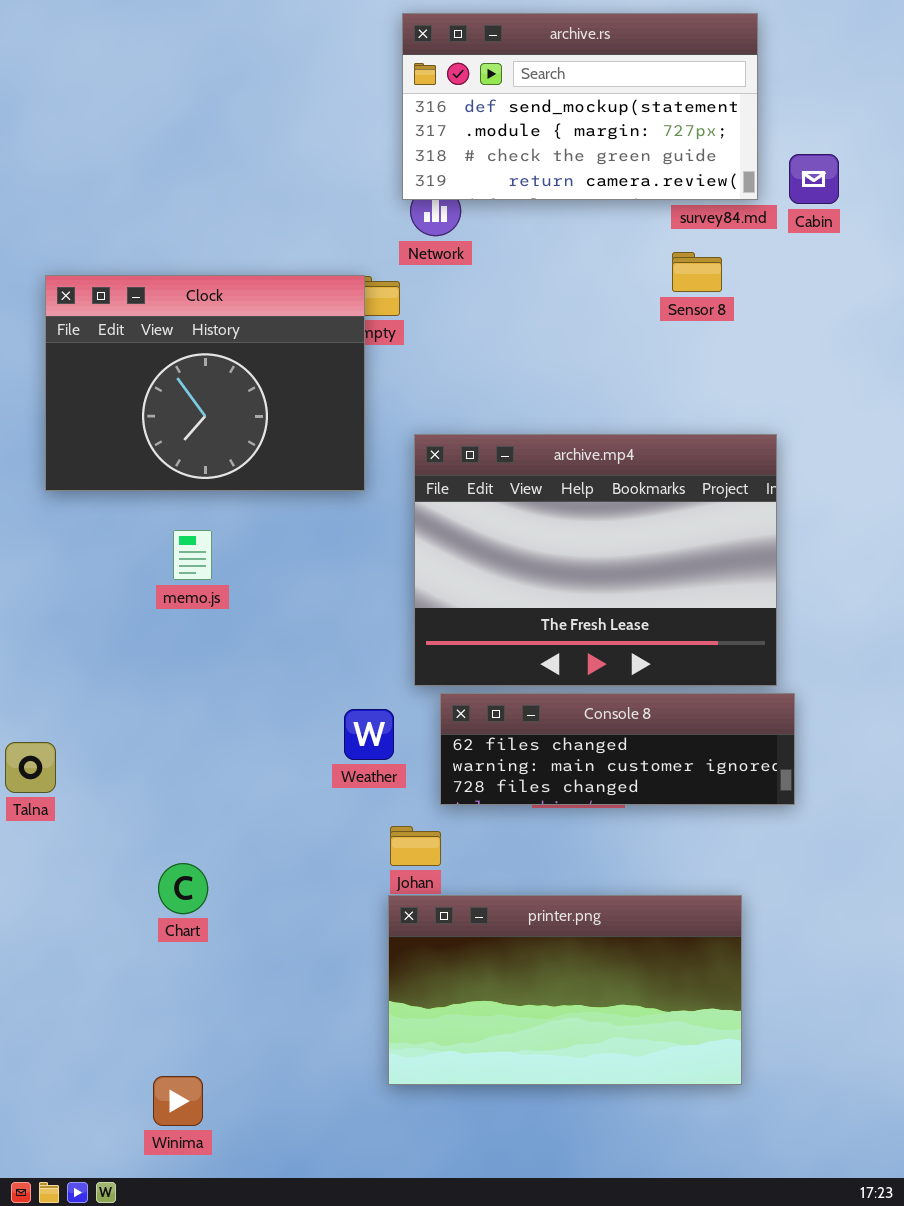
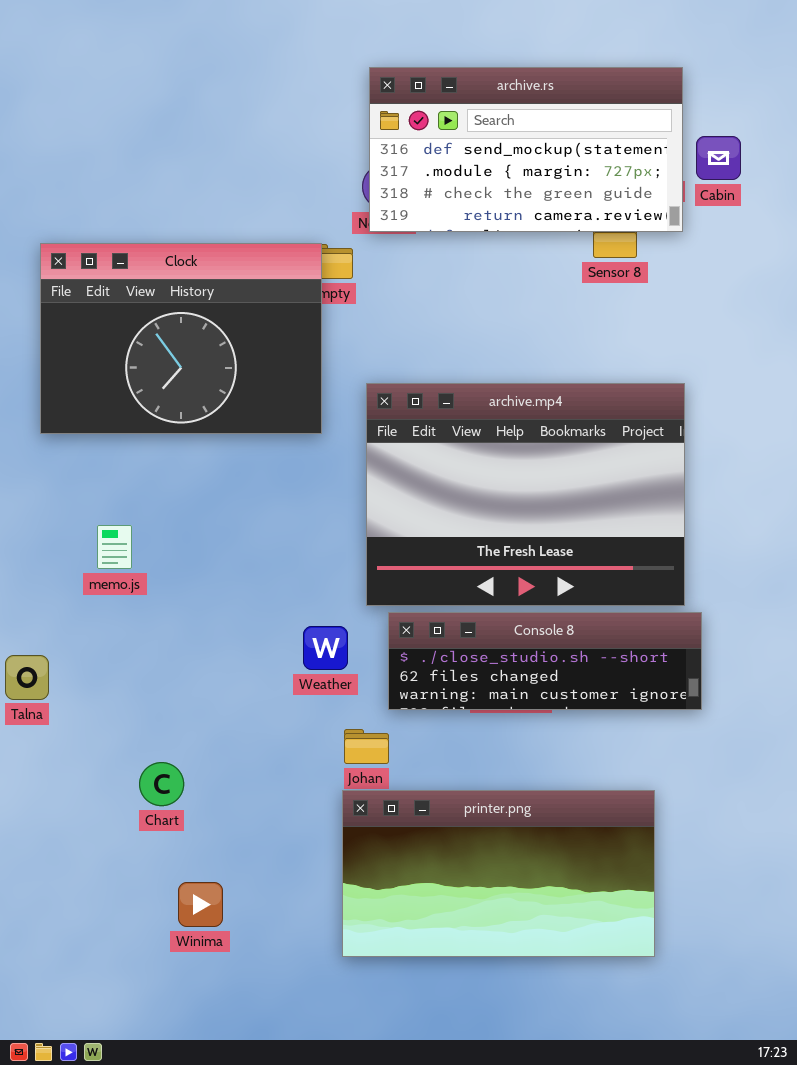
archive.rs: [402,13,758,200] -> [369,67,683,232], moved
memo.js: [173,530,212,580] -> [97,525,132,569], moved
Console 8: [440,693,795,805] -> [388,612,702,710], scrolled up 1 row
Winima: [153,1076,203,1126] -> [178,882,223,927], moved

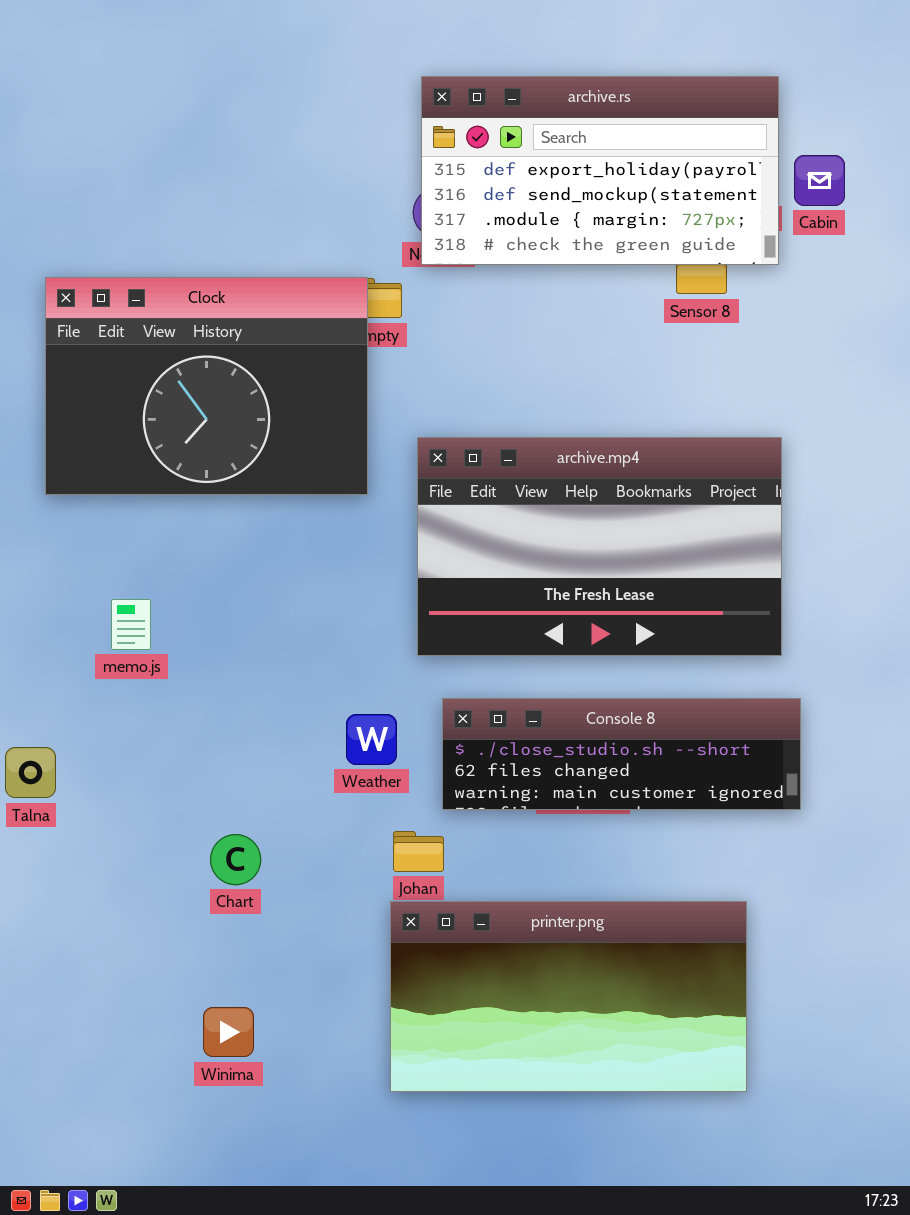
archive.rs: [369,67,683,232] -> [421,76,779,265], scrolled up 1 row
archive.mp4: [366,383,685,606] -> [417,437,782,656], resized
Chart: [139,762,184,806] -> [210,834,261,885], moved

